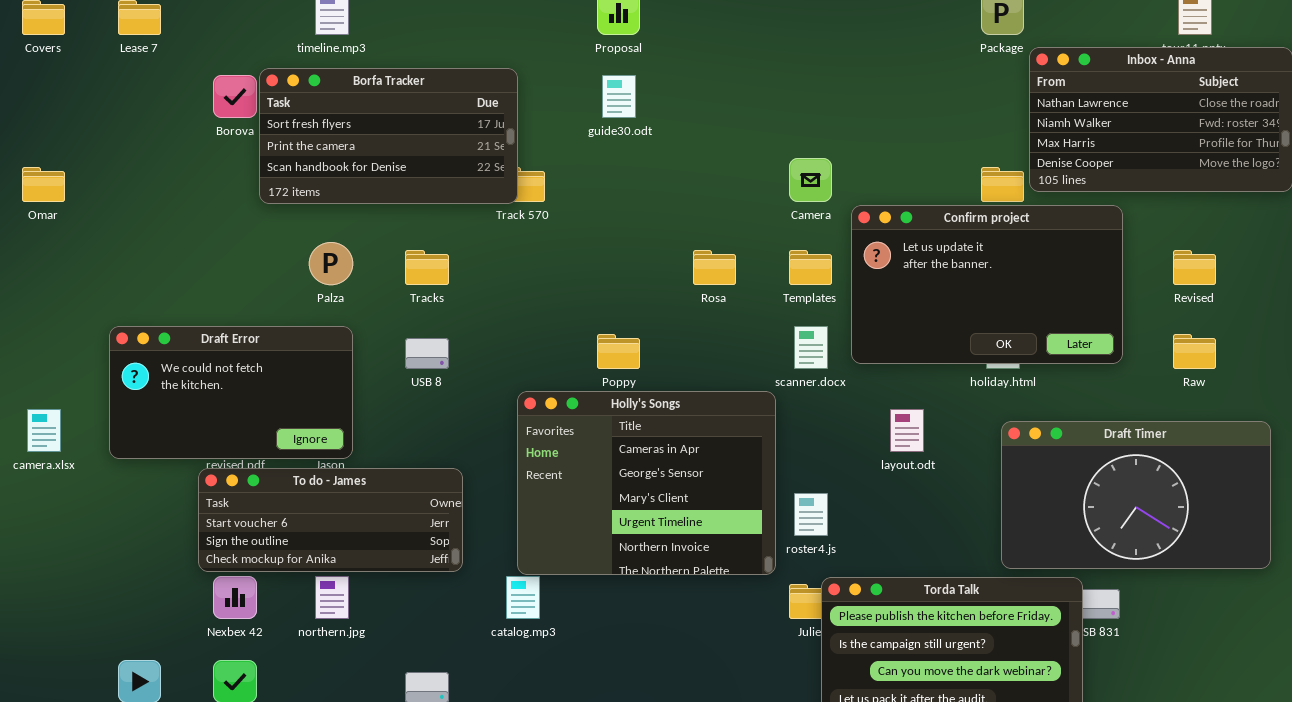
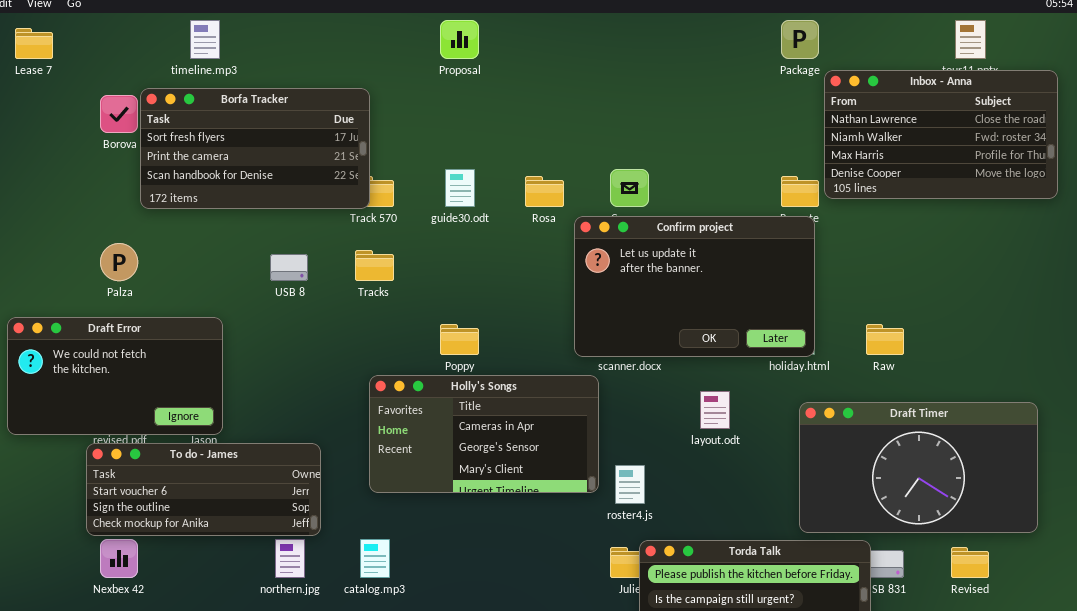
guide30.odt: [602,75,636,118] -> [445,169,475,207], moved
Confirm project: [851,205,1123,364] -> [574,216,815,357], moved
Palza: [309,242,353,285] -> [100,243,138,281], moved
Tracks: [405,250,449,285] -> [355,250,394,281], moved
Rosa: [693,250,736,285] -> [525,176,564,207], moved
Revised: [1173,250,1216,285] -> [951,547,989,578], moved
Raw: [1173,334,1216,369] -> [866,324,904,355], moved
USB 8: [405,338,449,369] -> [270,254,308,281], moved
Holly's Songs: [517,391,776,575] -> [369,375,599,493], resized
northern.jpg: [315,576,349,619] -> [275,539,305,578], moved

